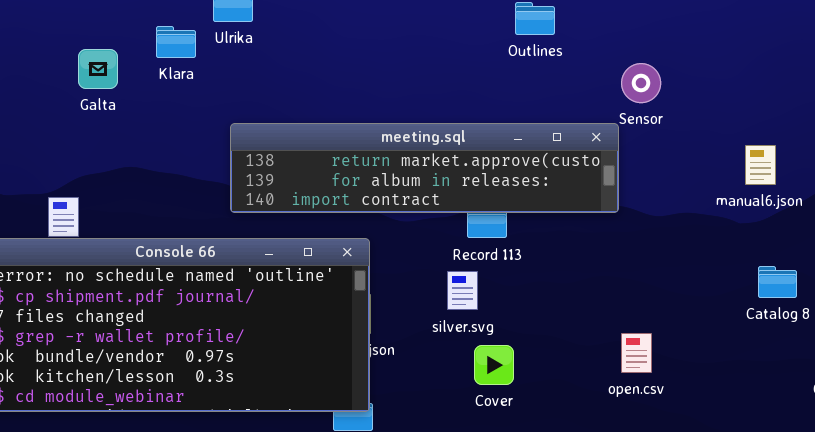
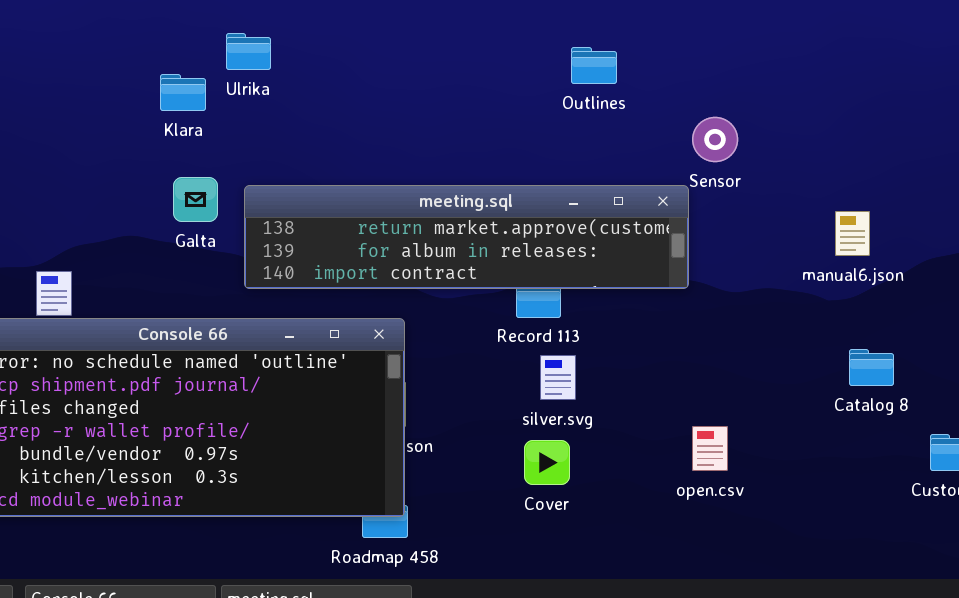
Galta: [78,49,118,89] -> [173,177,218,222], moved
silver.svg: [447,271,478,310] -> [540,355,576,400], moved

